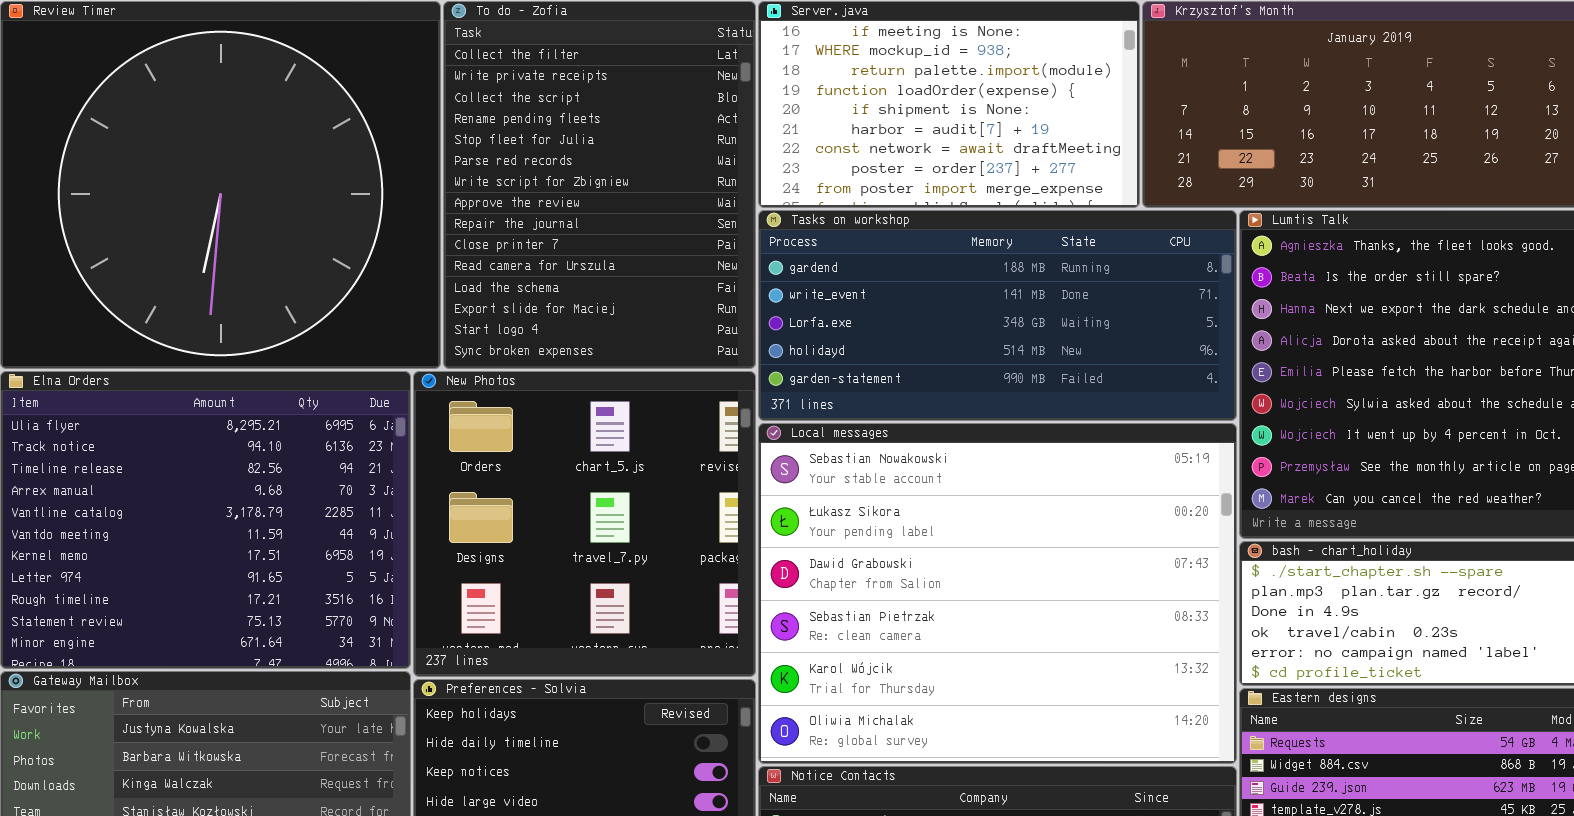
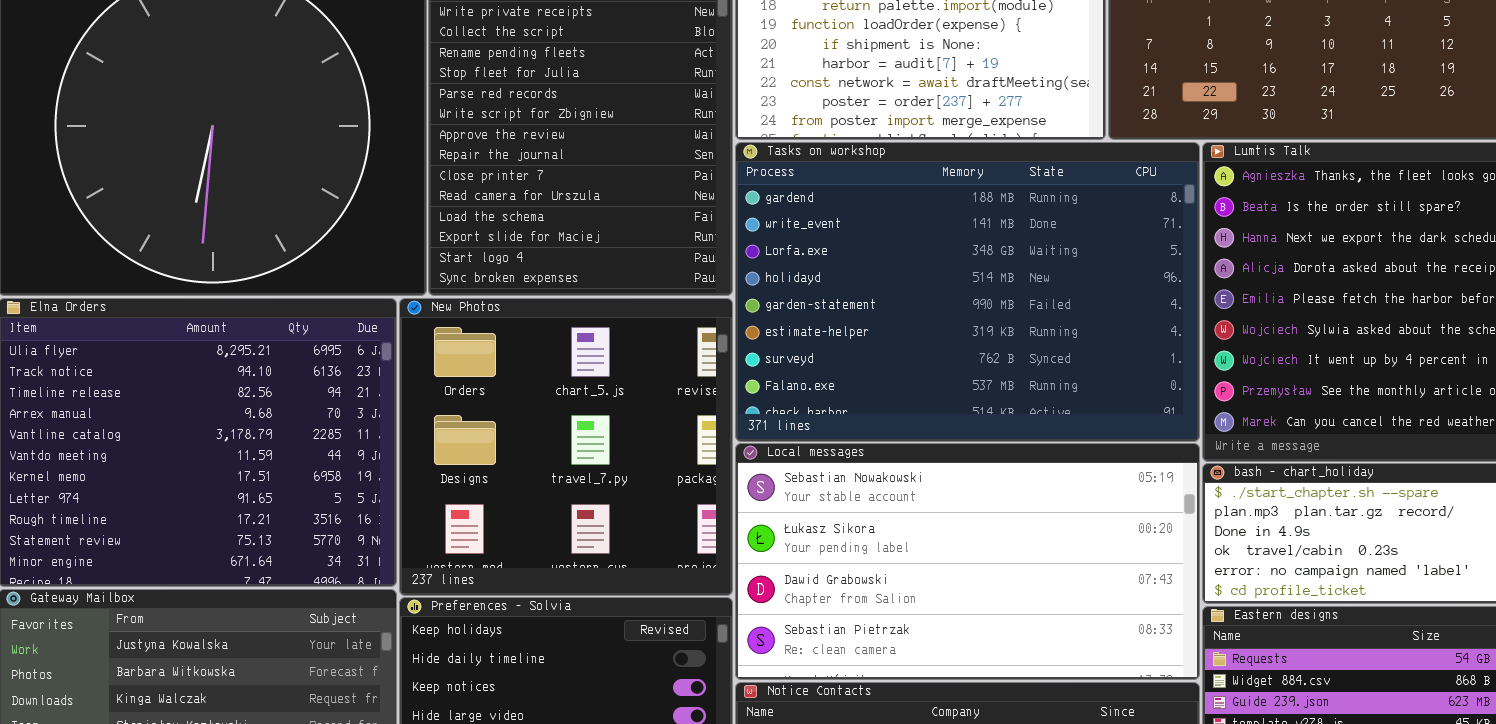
Tasks on workshop: [758,210,1237,421] -> [735,142,1200,442], resized
Local messages: [758,423,1237,764] -> [735,443,1200,680], resized

